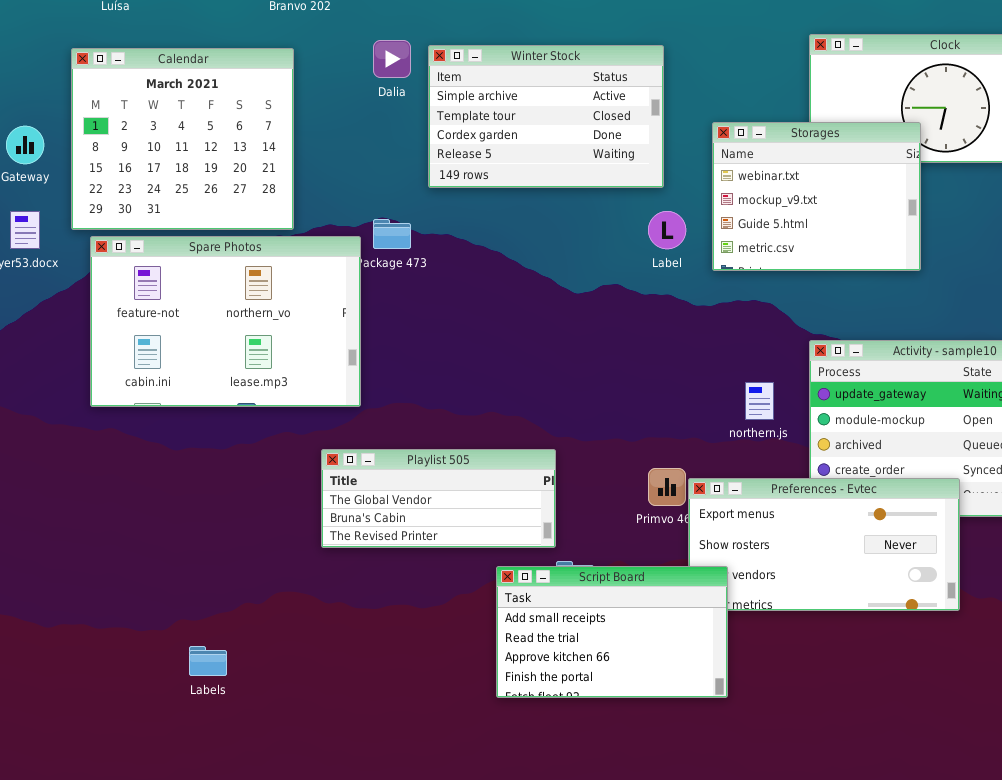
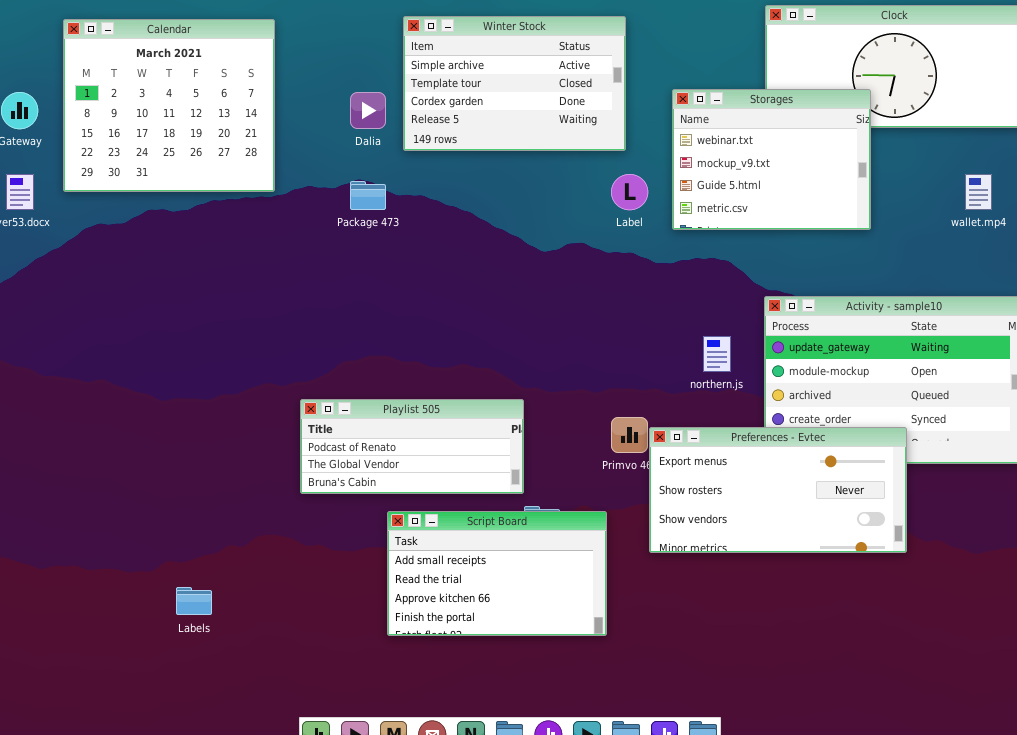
Dalia: [373,40,411,78] -> [350,92,386,129], moved
Spare Photos: [90,236,361,407] -> none, closed
Playlist 505: [321,449,556,548] -> [300,399,524,494], scrolled up 1 row
Script Board: [496,566,728,698] -> [387,511,607,636], moved

